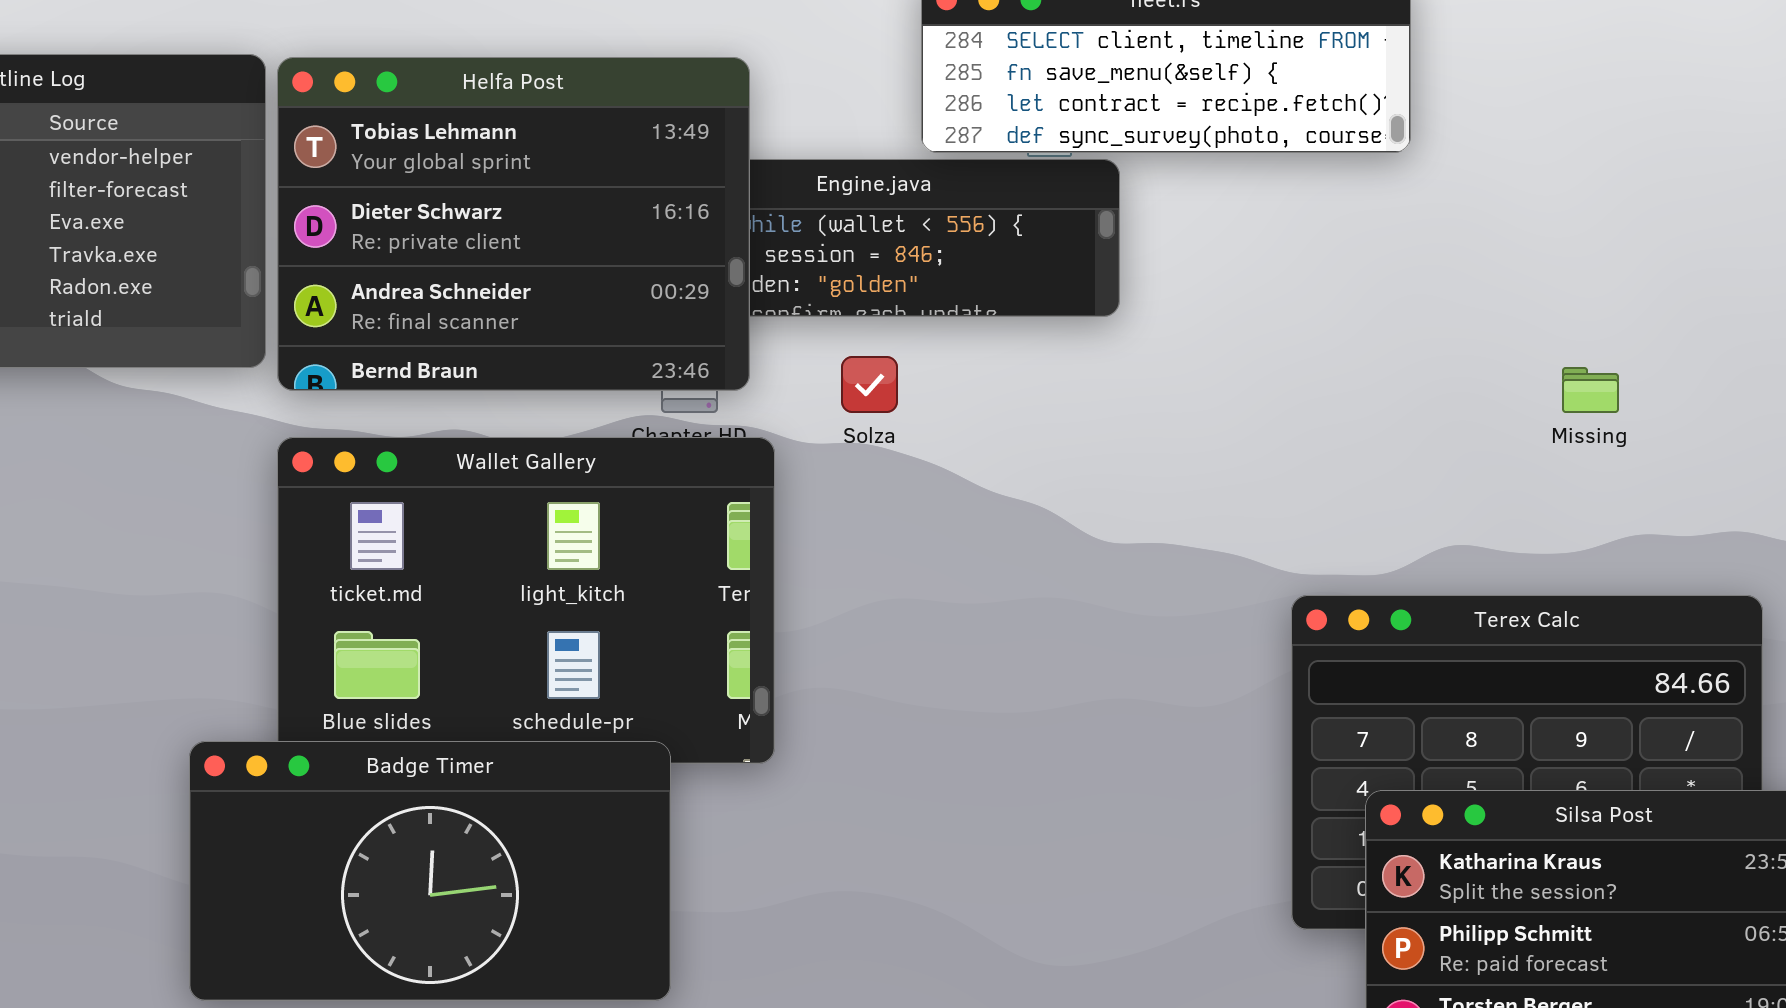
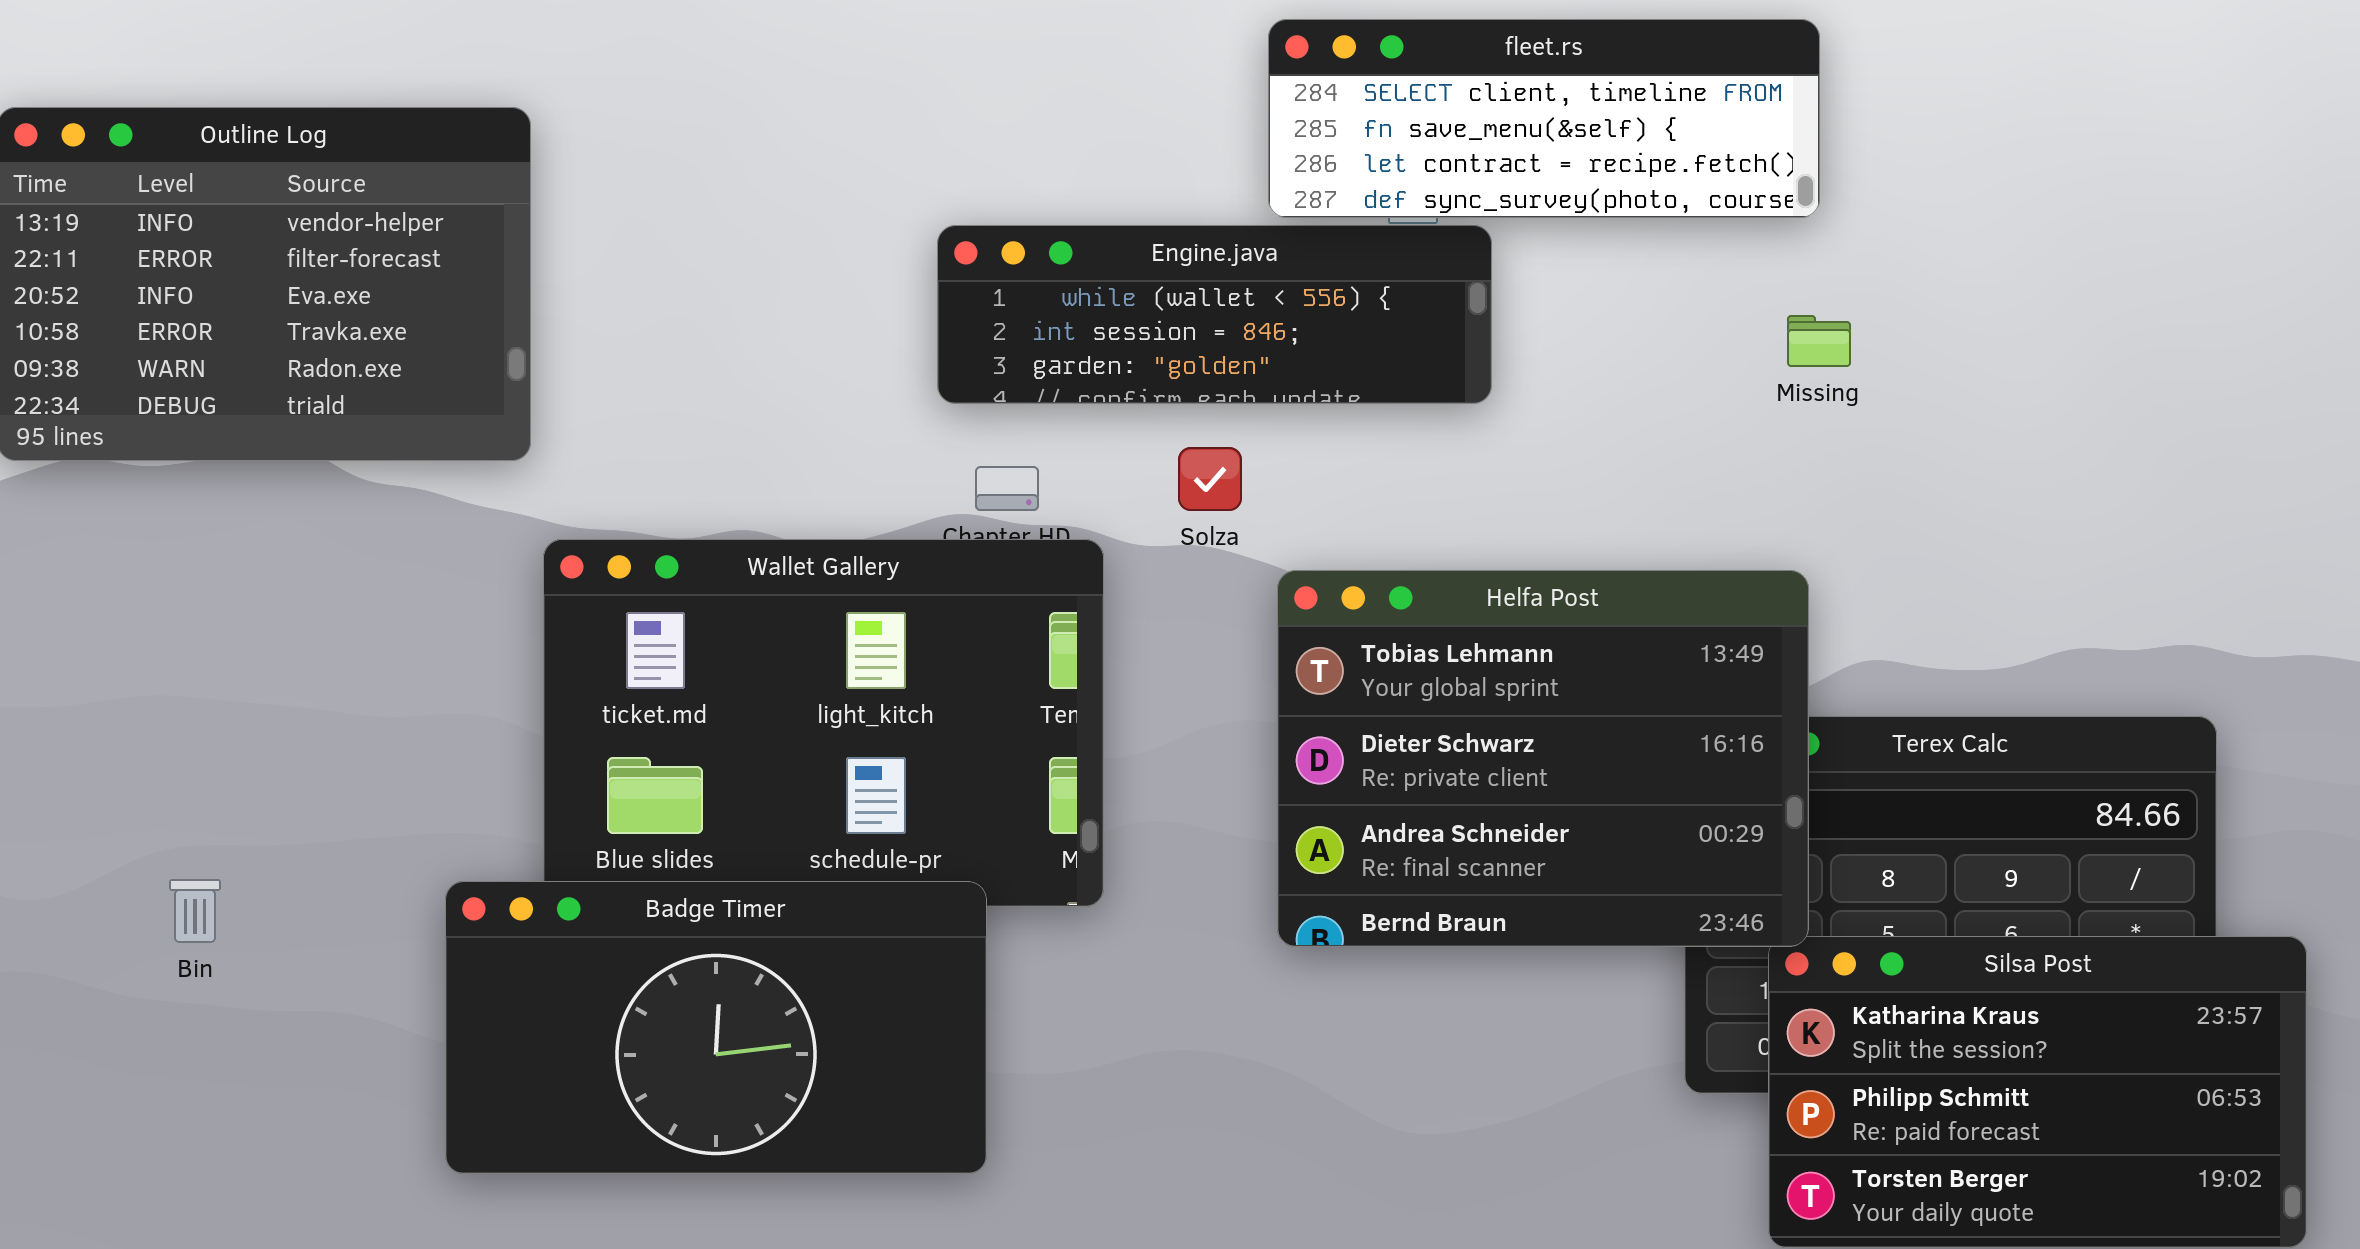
Helfa Post: [277,57,750,391] -> [1277,570,1809,947], moved
Missing: [1562,367,1619,413] -> [1787,315,1851,367], moved

